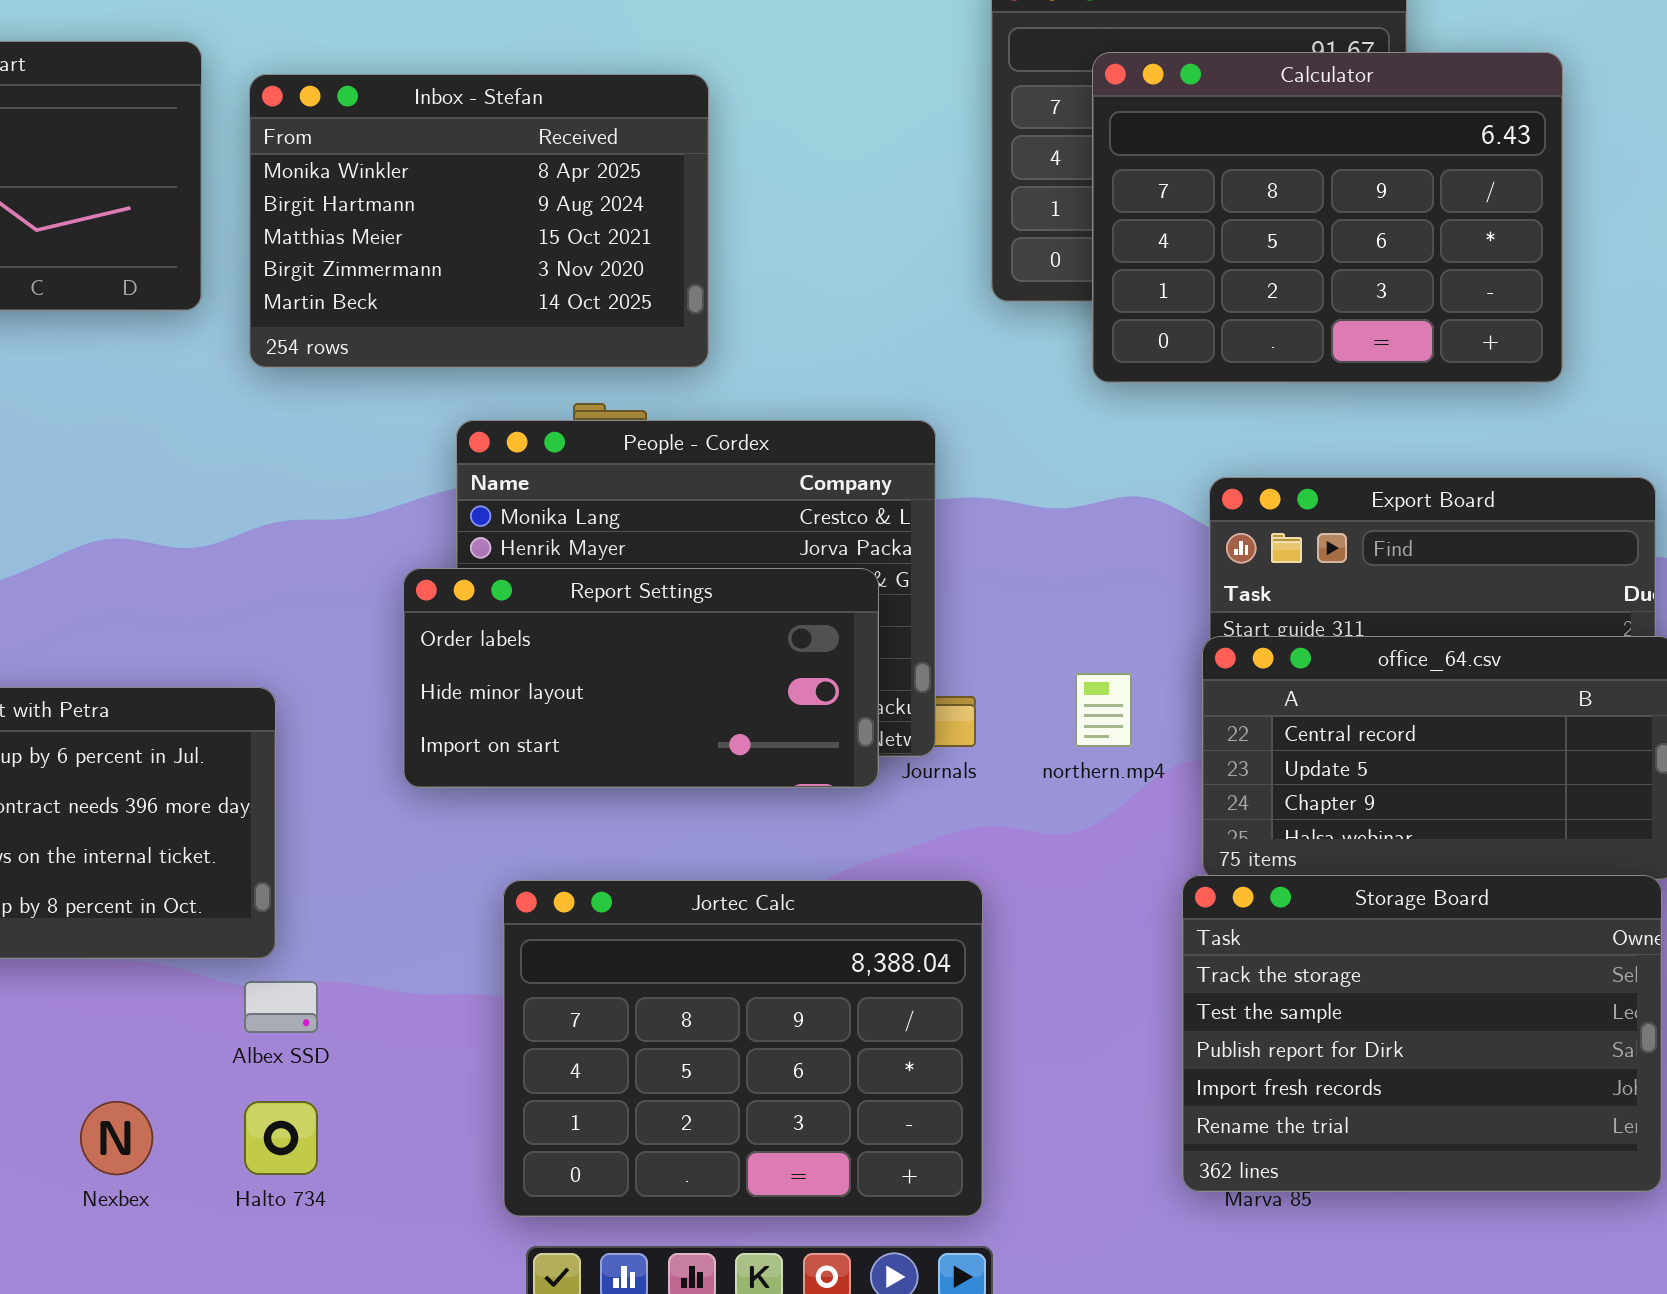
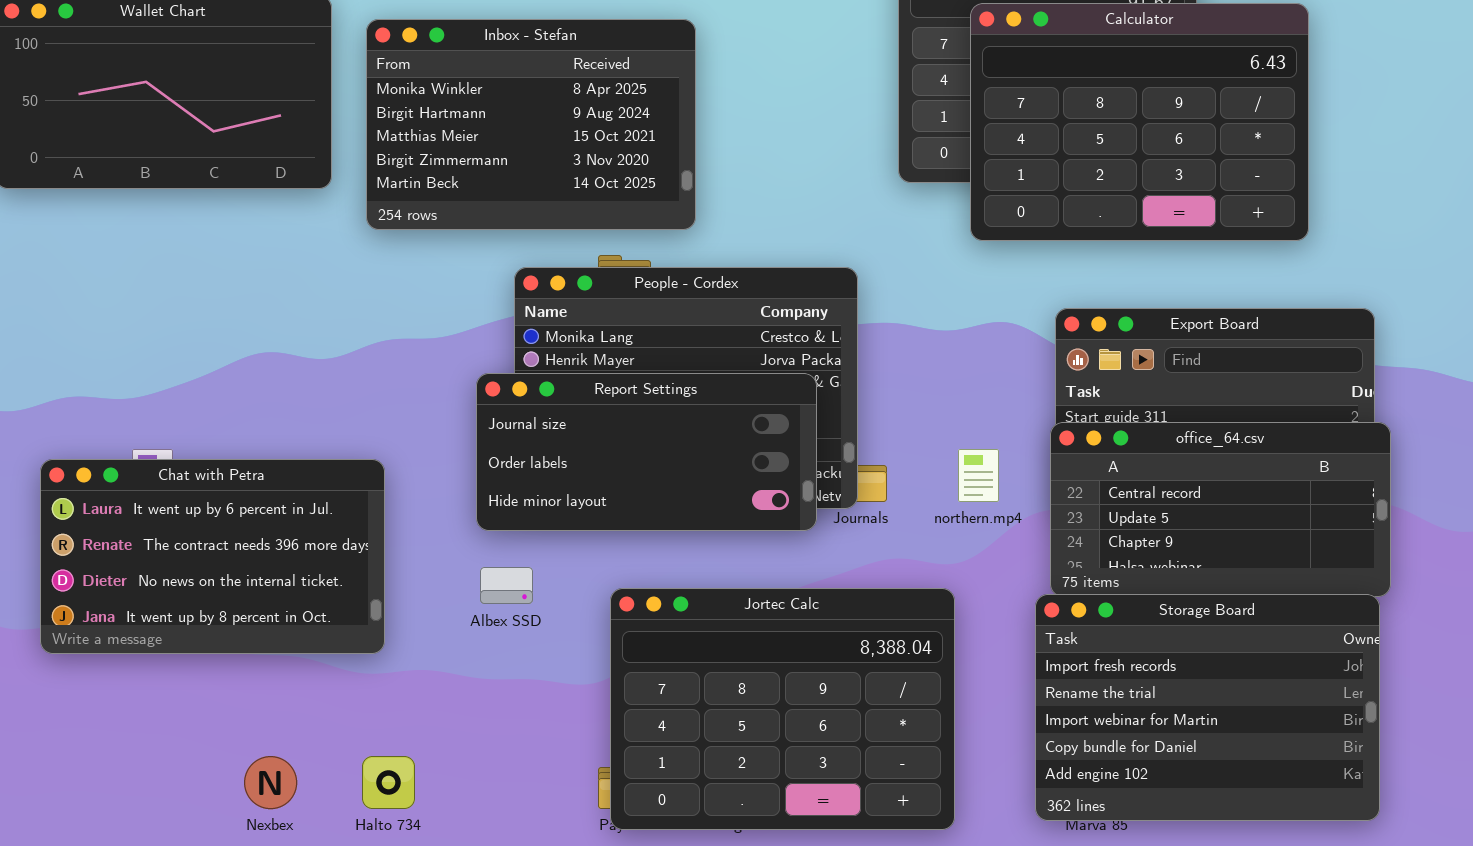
Report Settings: [403,568,879,788] -> [476,373,817,531], scrolled up 1 row
Storage Board: [1182,875,1662,1192] -> [1035,594,1380,821], scrolled down 3 rows
Jortec Calc: [503,880,983,1217] -> [610,588,955,830], moved
Albex SSD: [244,981,318,1033] -> [480,567,533,604], moved

